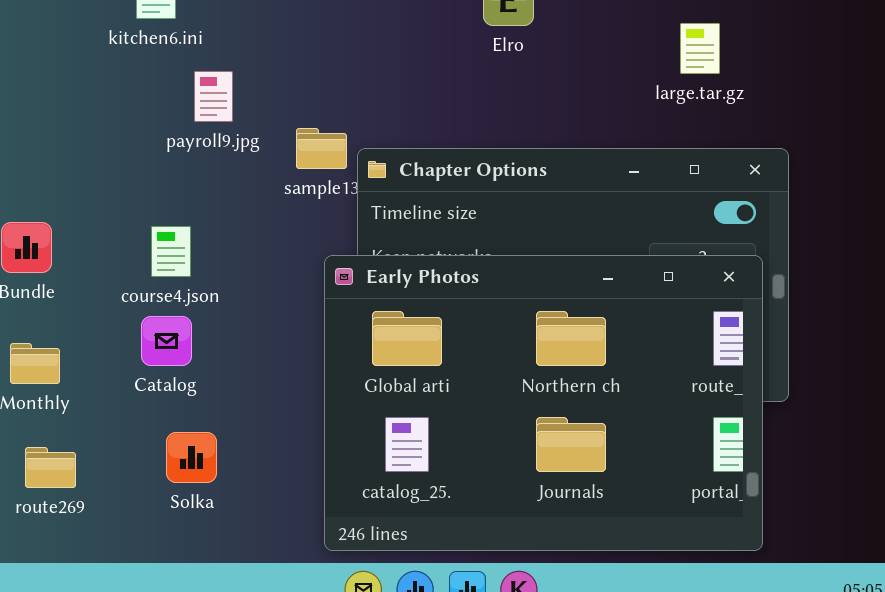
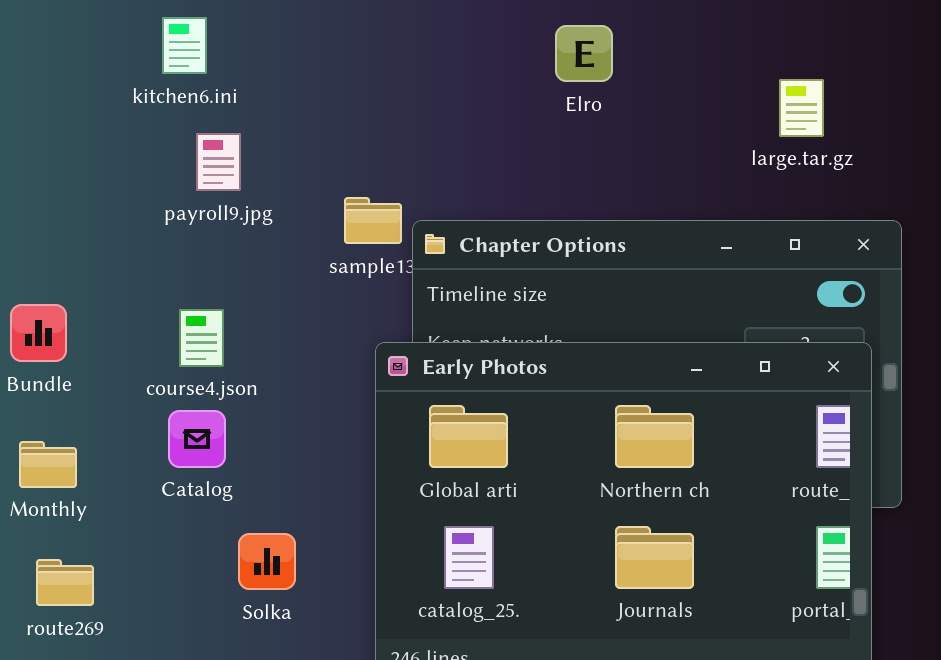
payroll9.jpg: [194,71,233,122] -> [196,133,241,191], moved
Solka: [166,432,217,483] -> [238,533,296,590], moved

